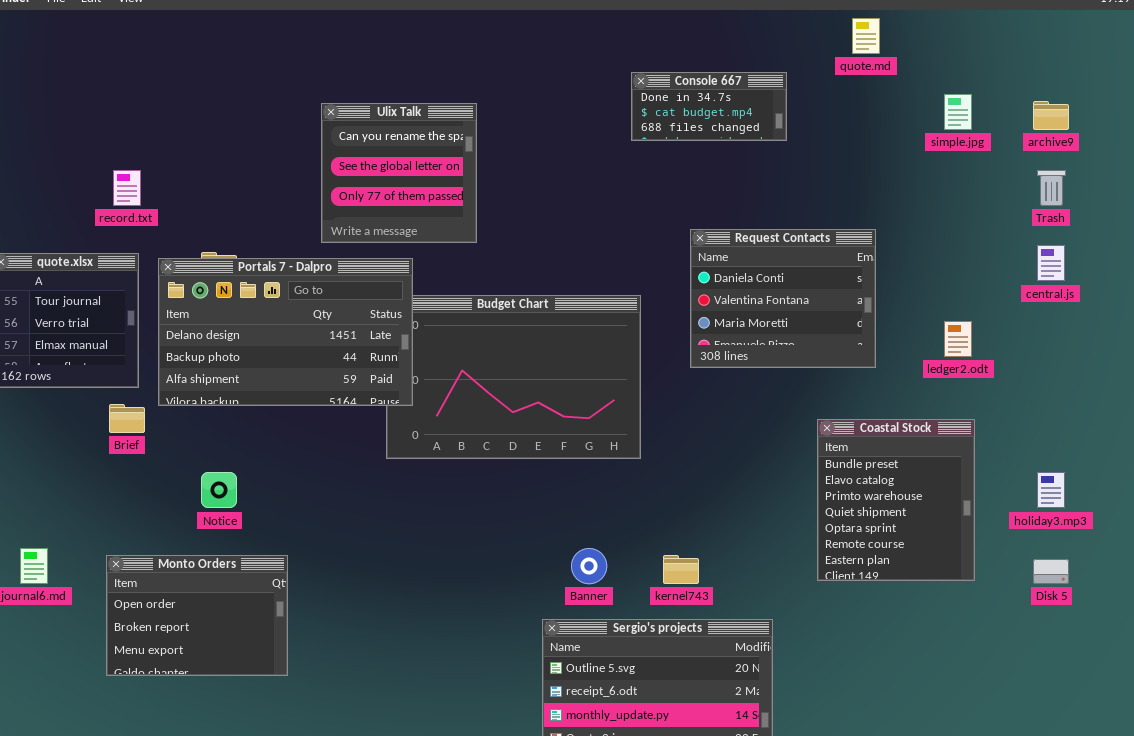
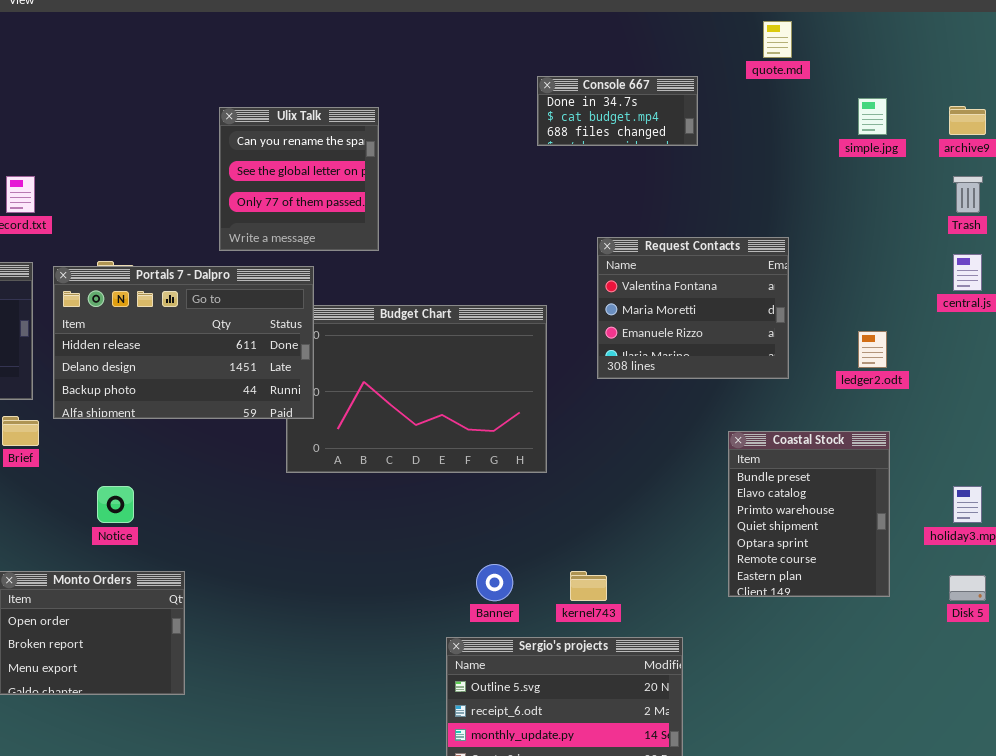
Request Contacts: [690,229,876,368] -> [597,237,789,379], scrolled down 1 row
Portals 7 - Dalpro: [158,258,413,406] -> [53,266,314,419], scrolled up 1 row

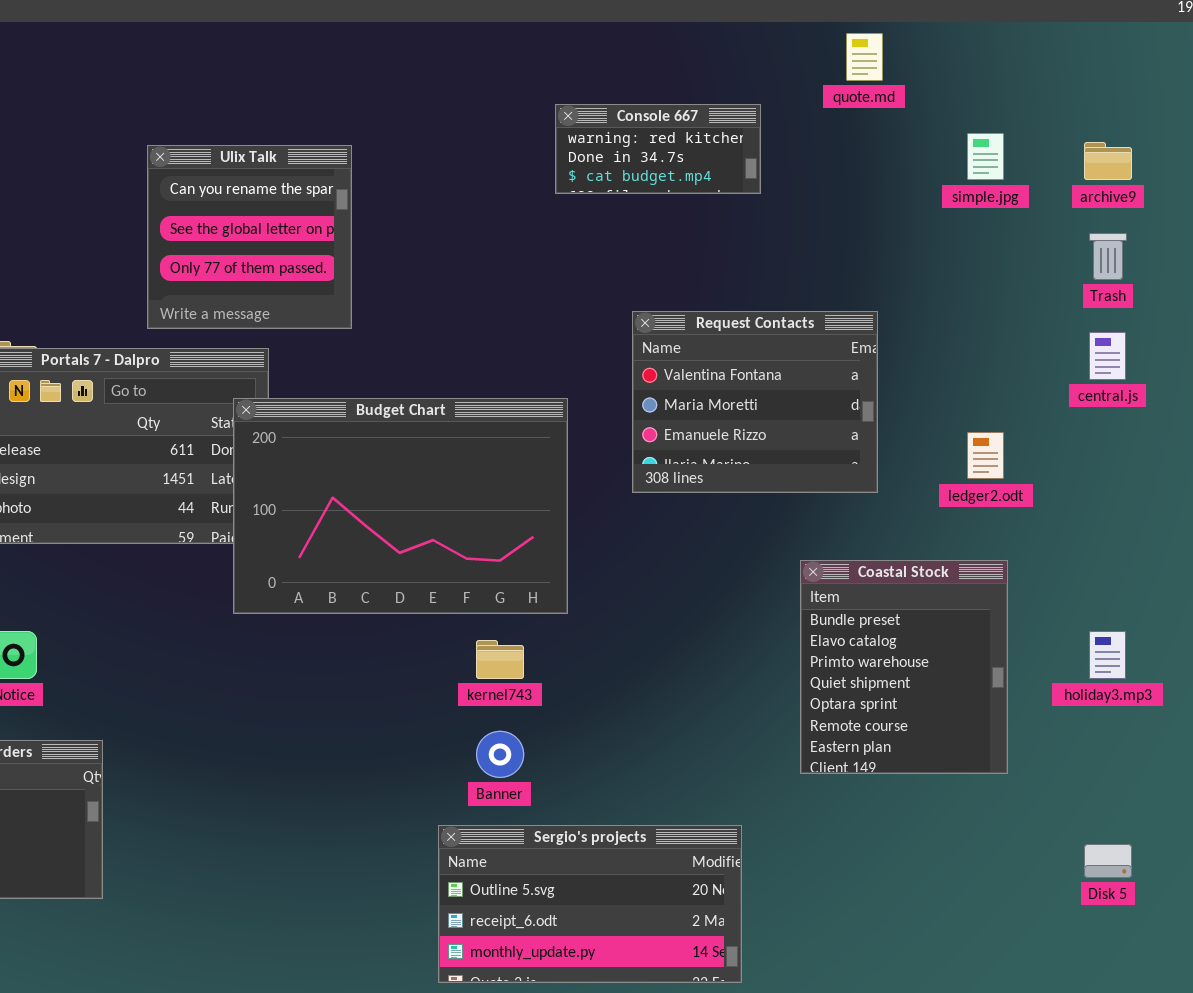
Console 667: [537,76,698,146] -> [555,104,761,194], scrolled up 1 row
Budget Chart: [286,305,547,473] -> [233,398,568,614], raised
kernel743: [570,571,607,601] -> [476,640,524,679], moved
Disk 5: [949,575,986,601] -> [1084,844,1132,878], moved

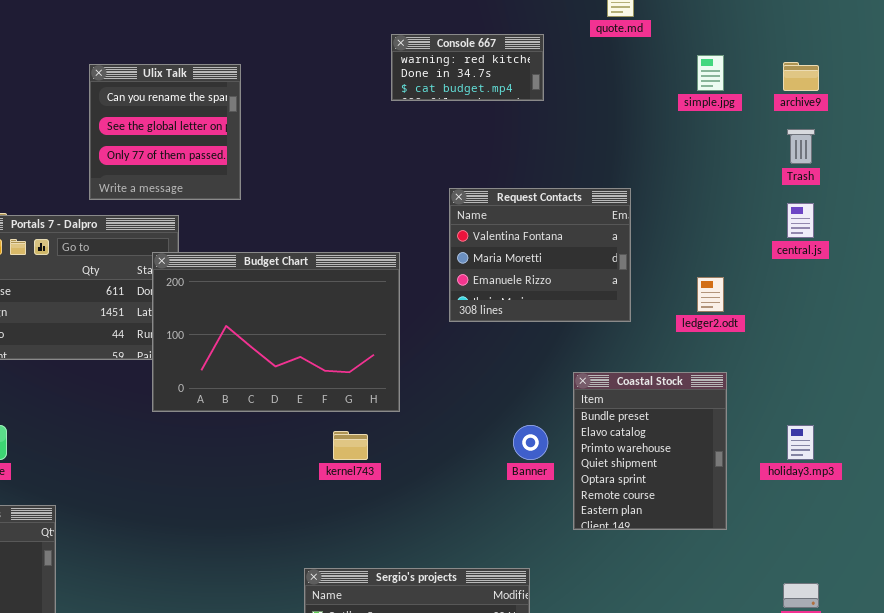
Banner: [476,731,524,778] -> [513,425,548,460], moved

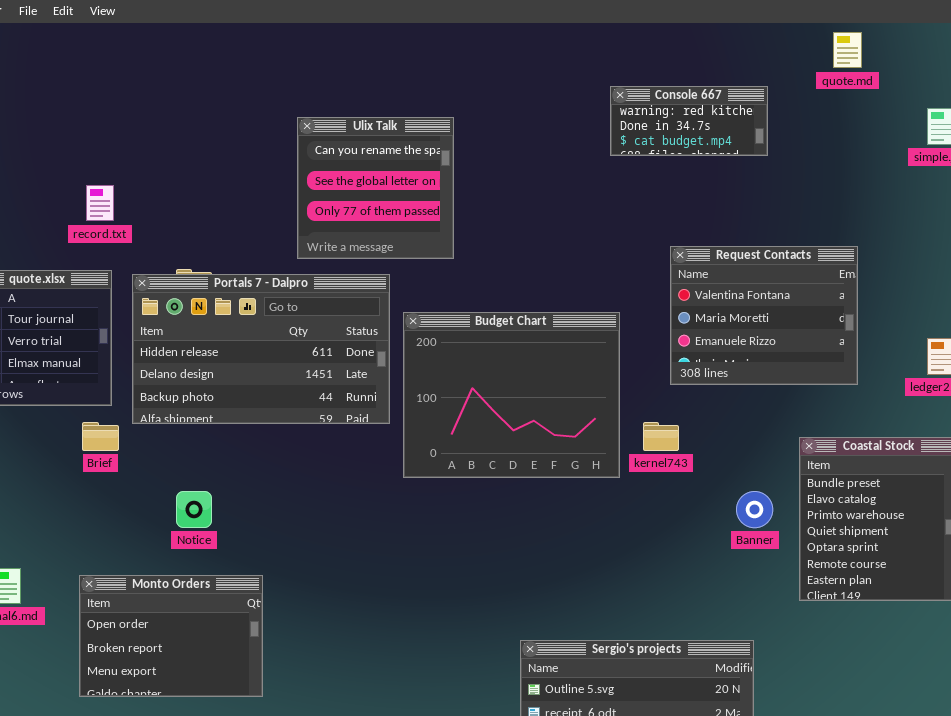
Budget Chart: [152,252,400,412] -> [403,312,620,478], resized
kernel743: [333,431,368,460] -> [643,422,679,451], moved

